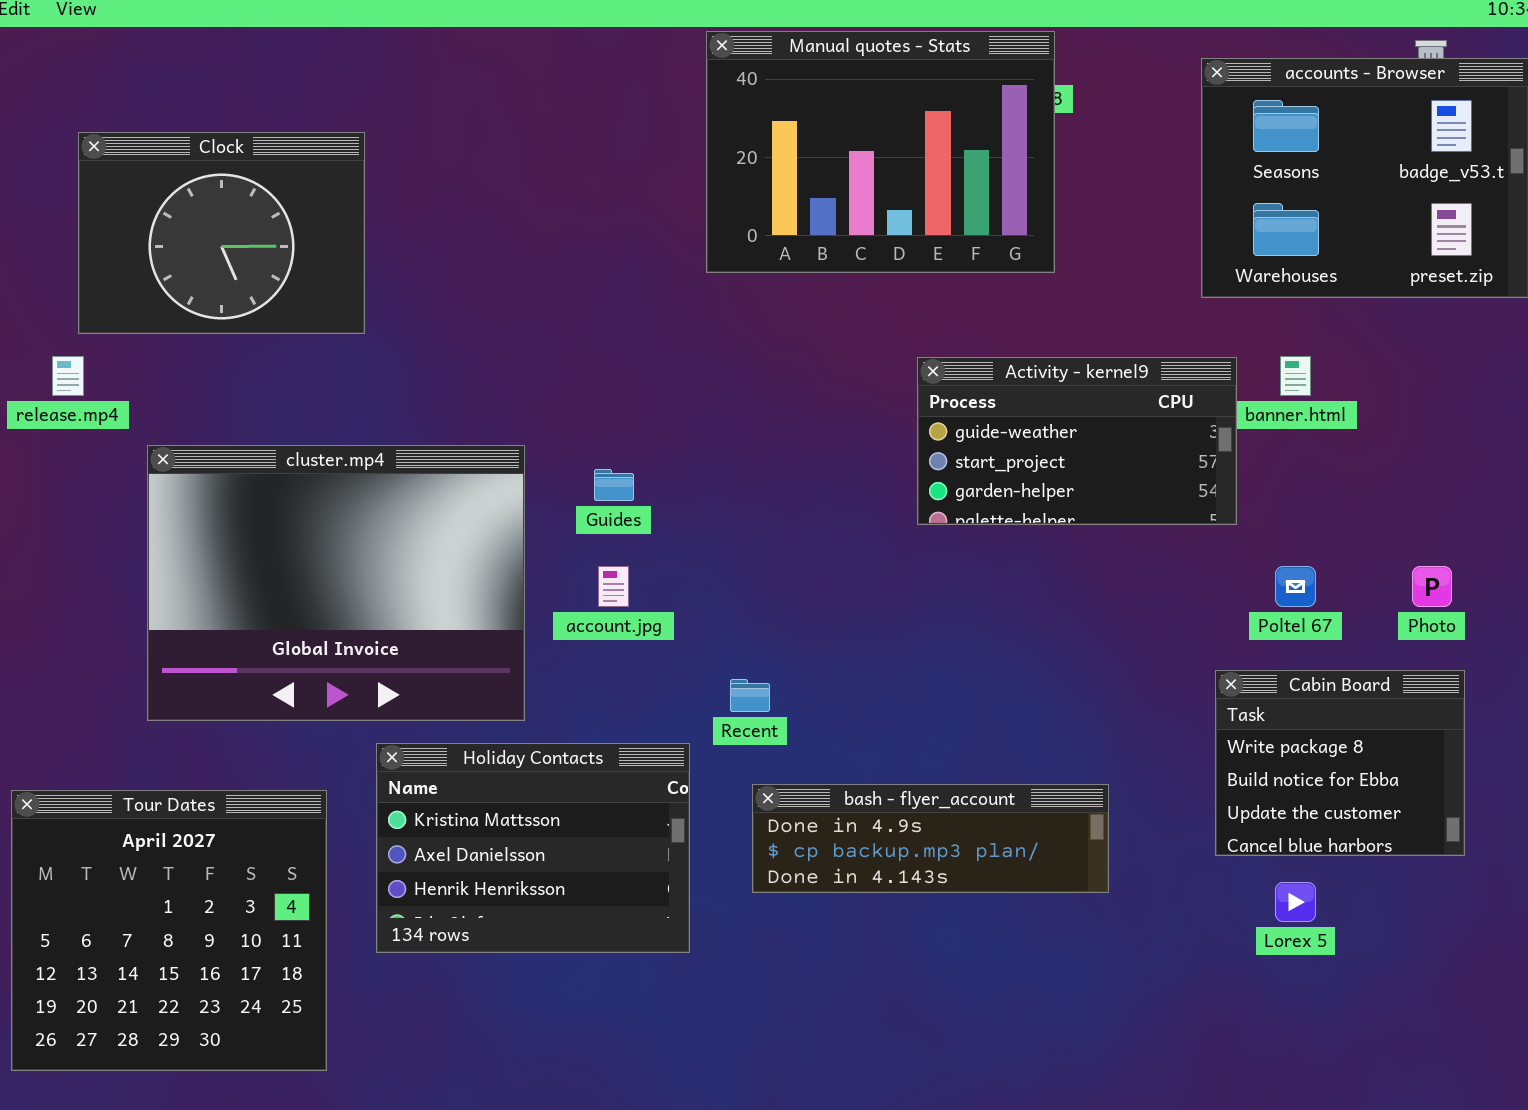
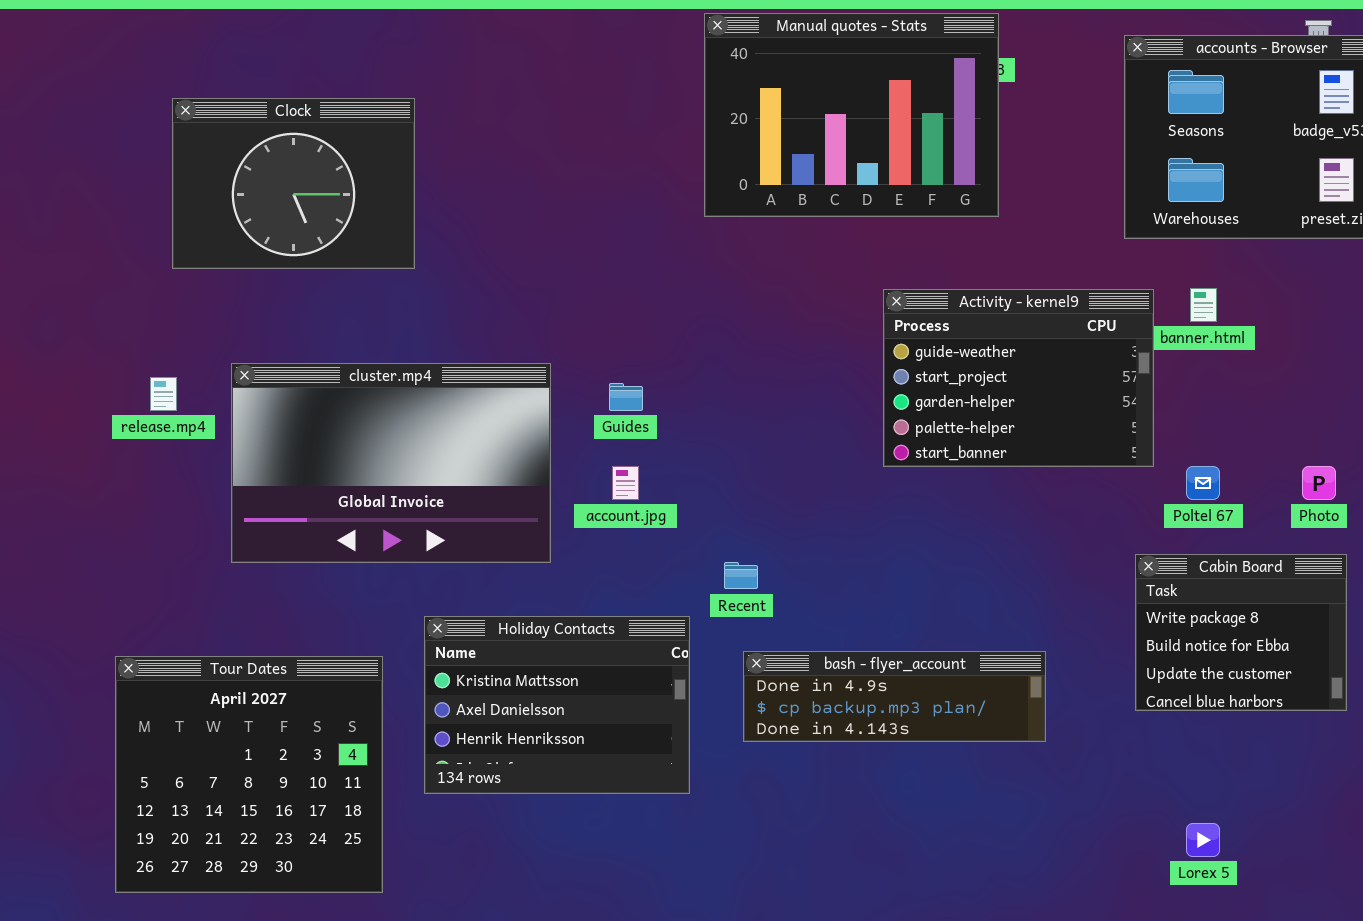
release.mp4: [52,356,84,396] -> [150,377,177,411], moved
Activity - kernel9: [917,357,1237,525] -> [883,289,1154,467], resized
cluster.mp4: [147,445,525,721] -> [231,363,551,563], resized
Lorex 5: [1275,882,1316,922] -> [1186,823,1220,857], moved

